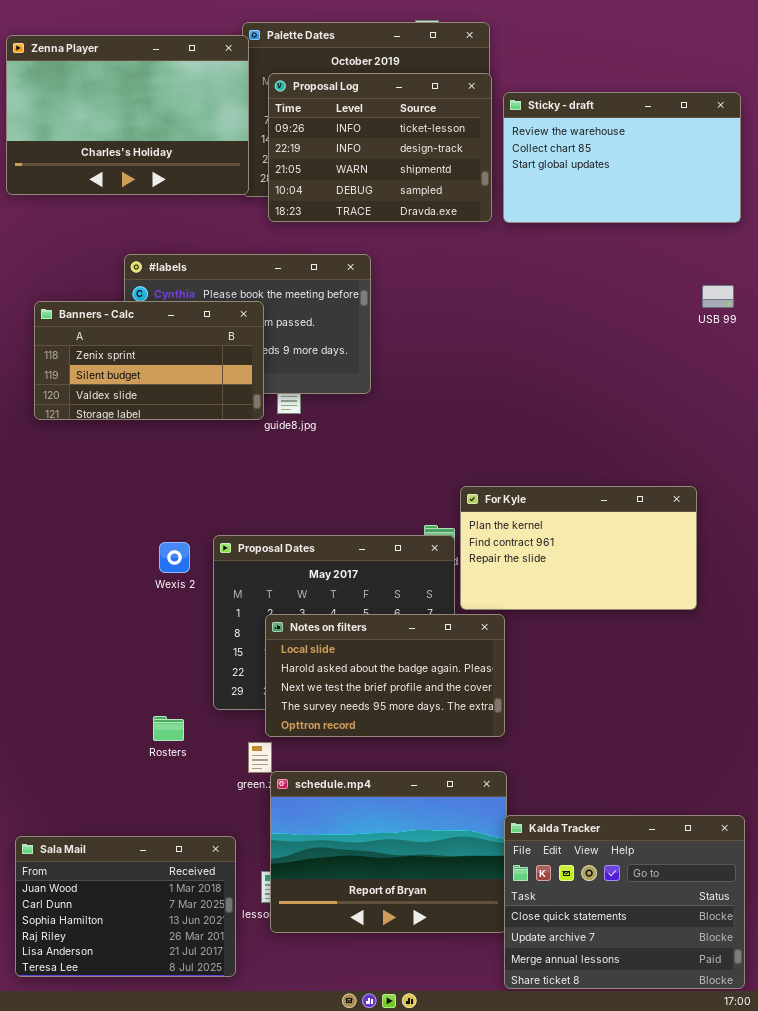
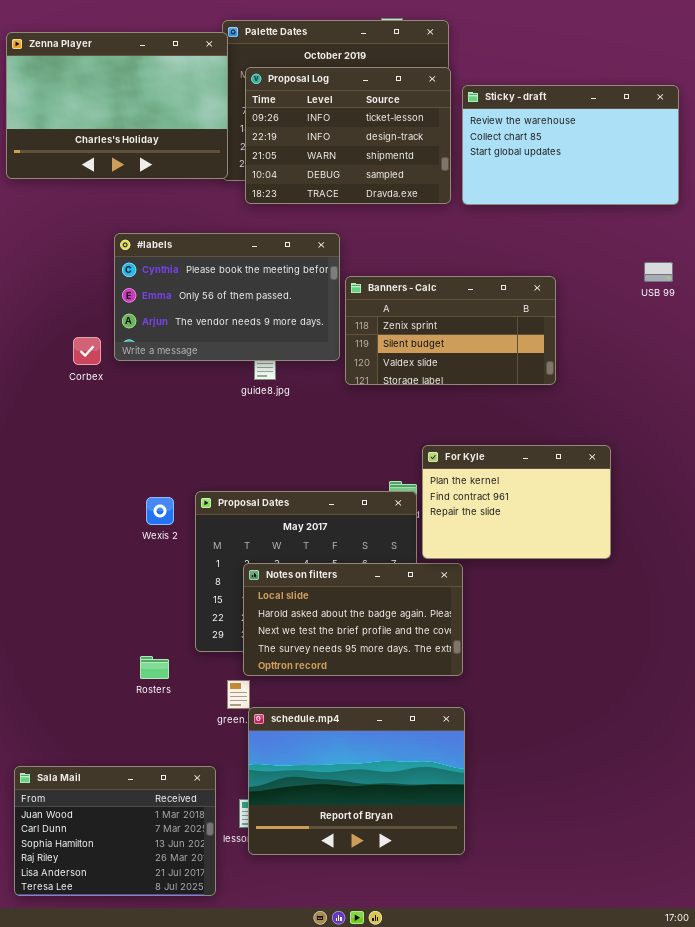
Banners - Calc: [34,301,264,420] -> [345,276,556,385], moved
For Kyle: [460,486,697,610] -> [422,445,611,559], resized
Kalda Tracker: [504,815,745,989] -> none, closed

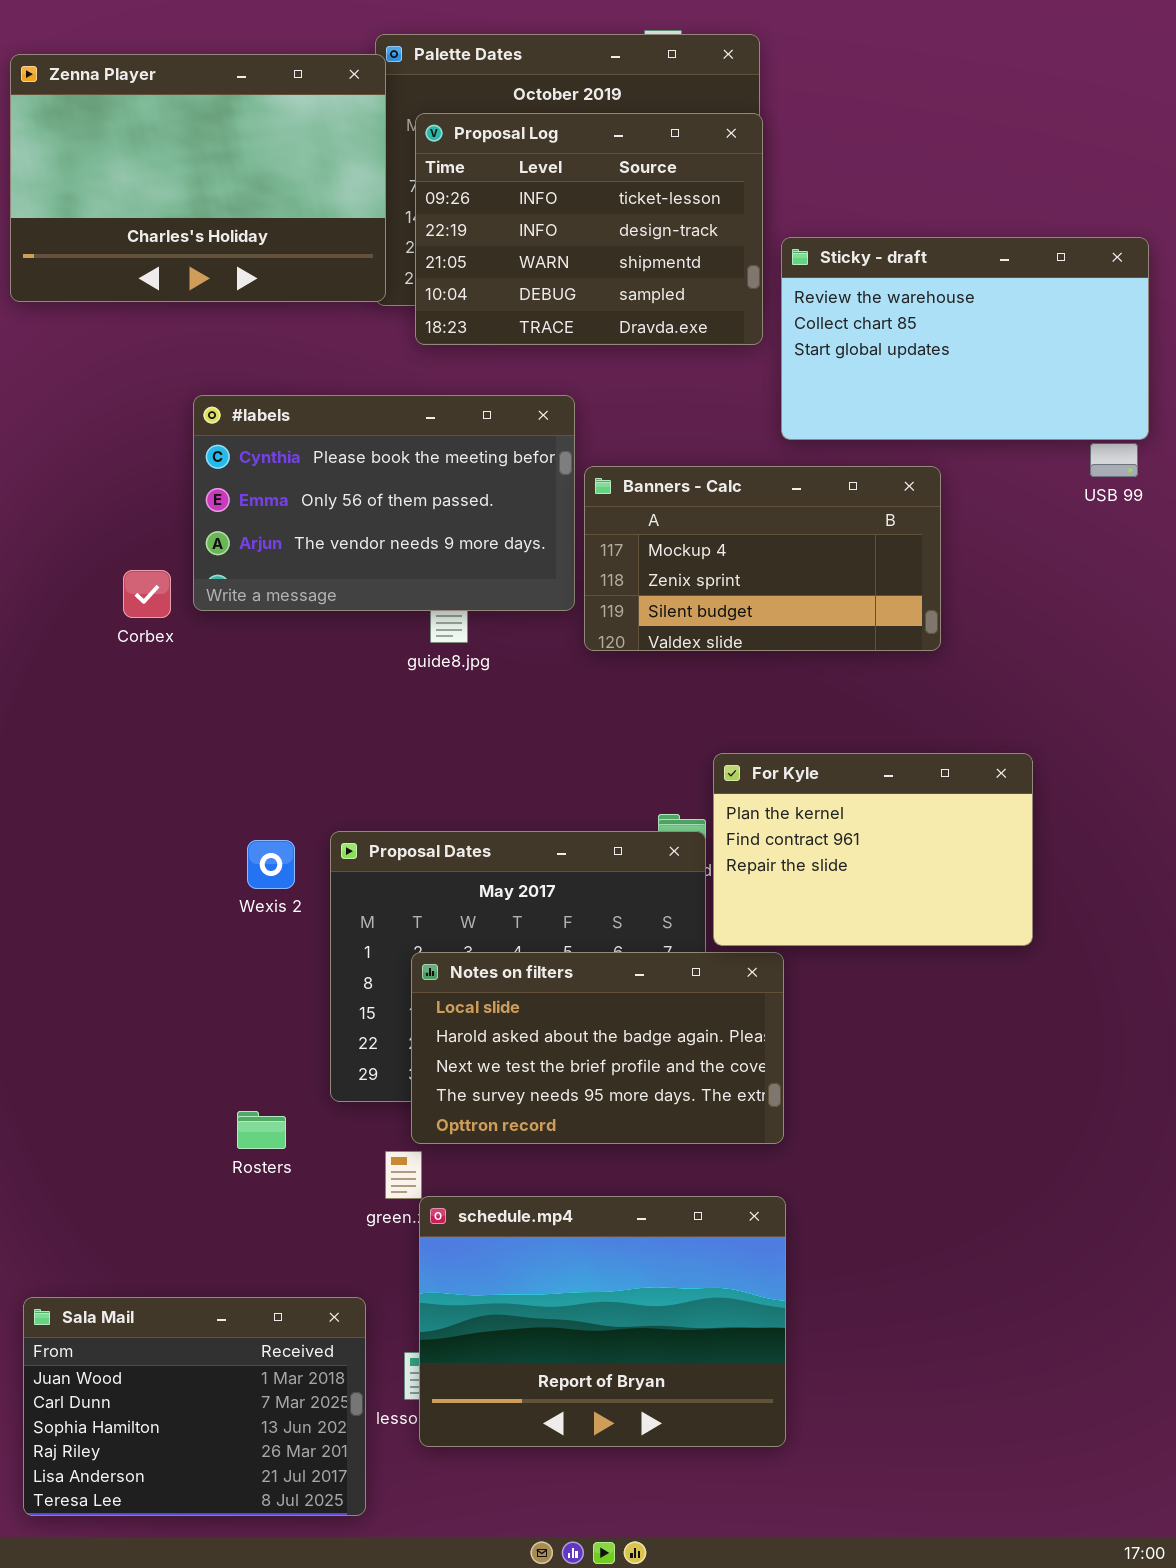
Sticky - draft: [462,85,679,205] -> [781,237,1149,440], moved
Banners - Calc: [345,276,556,385] -> [584,466,941,651], scrolled up 1 row

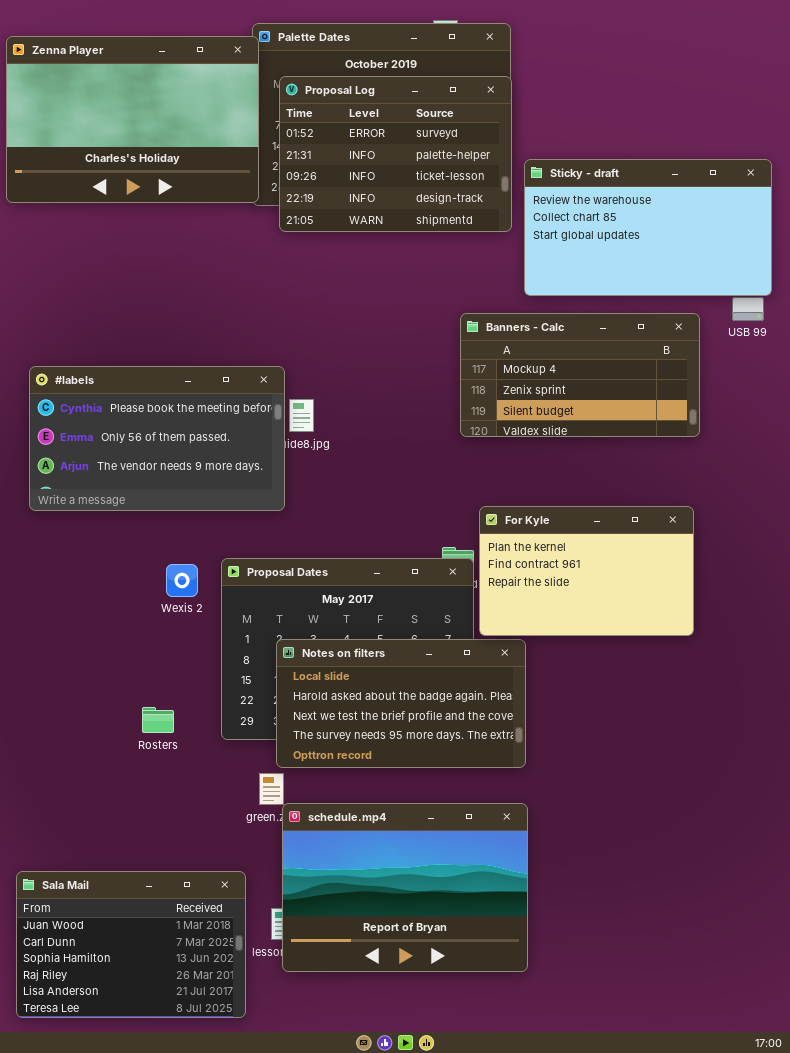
Proposal Log: [415,113,763,345] -> [279,76,512,232], scrolled up 2 rows
#labels: [193,395,575,611] -> [29,366,285,511], moved
Banners - Calc: [584,466,941,651] -> [460,313,700,437], moved
Rosters: [237,1111,286,1149] -> [142,707,174,733], moved

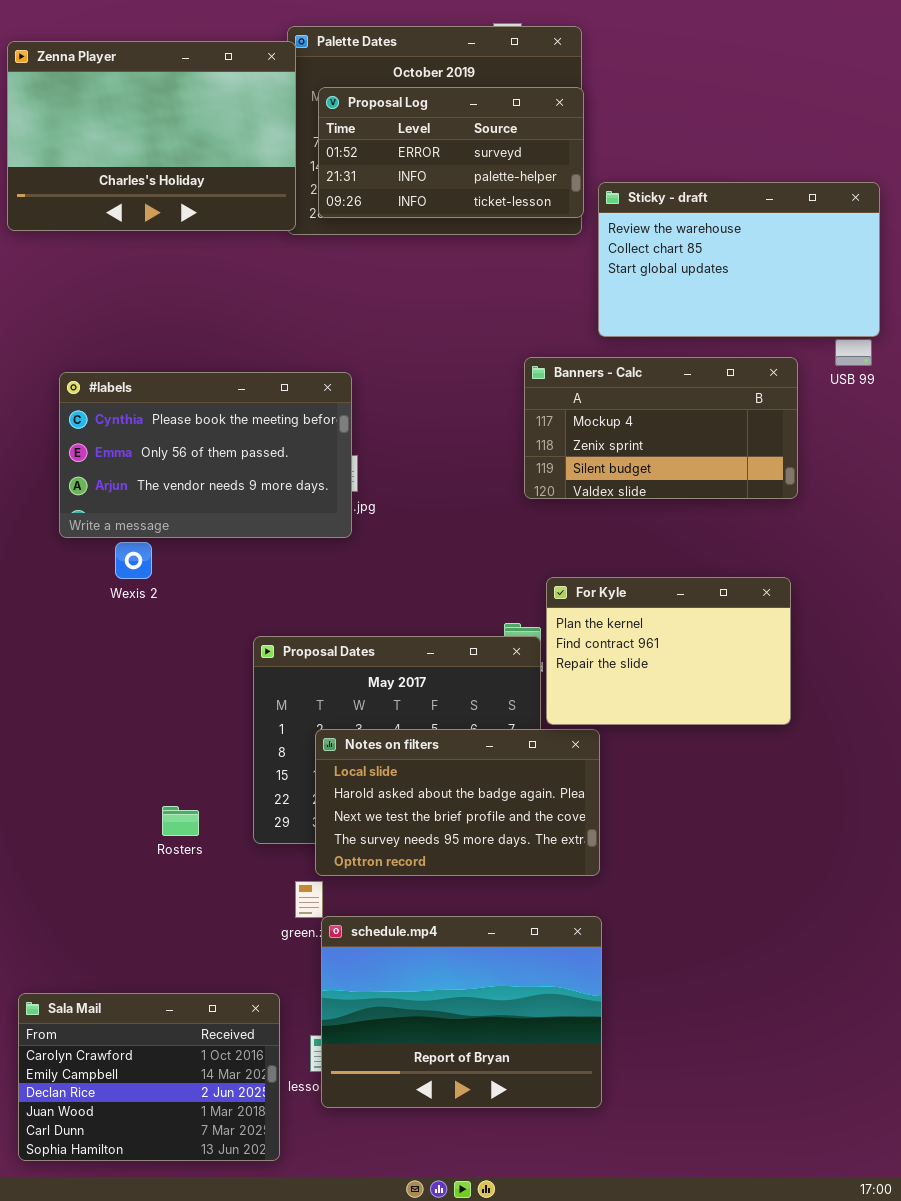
Proposal Log: [279,76,512,232] -> [318,87,584,218], resized
#labels: [29,366,285,511] -> [59,372,352,538], moved
Wexis 2: [166,564,198,597] -> [115,542,152,579], moved
Sala Mail: [16,871,246,1018] -> [18,993,280,1161], scrolled up 3 rows

